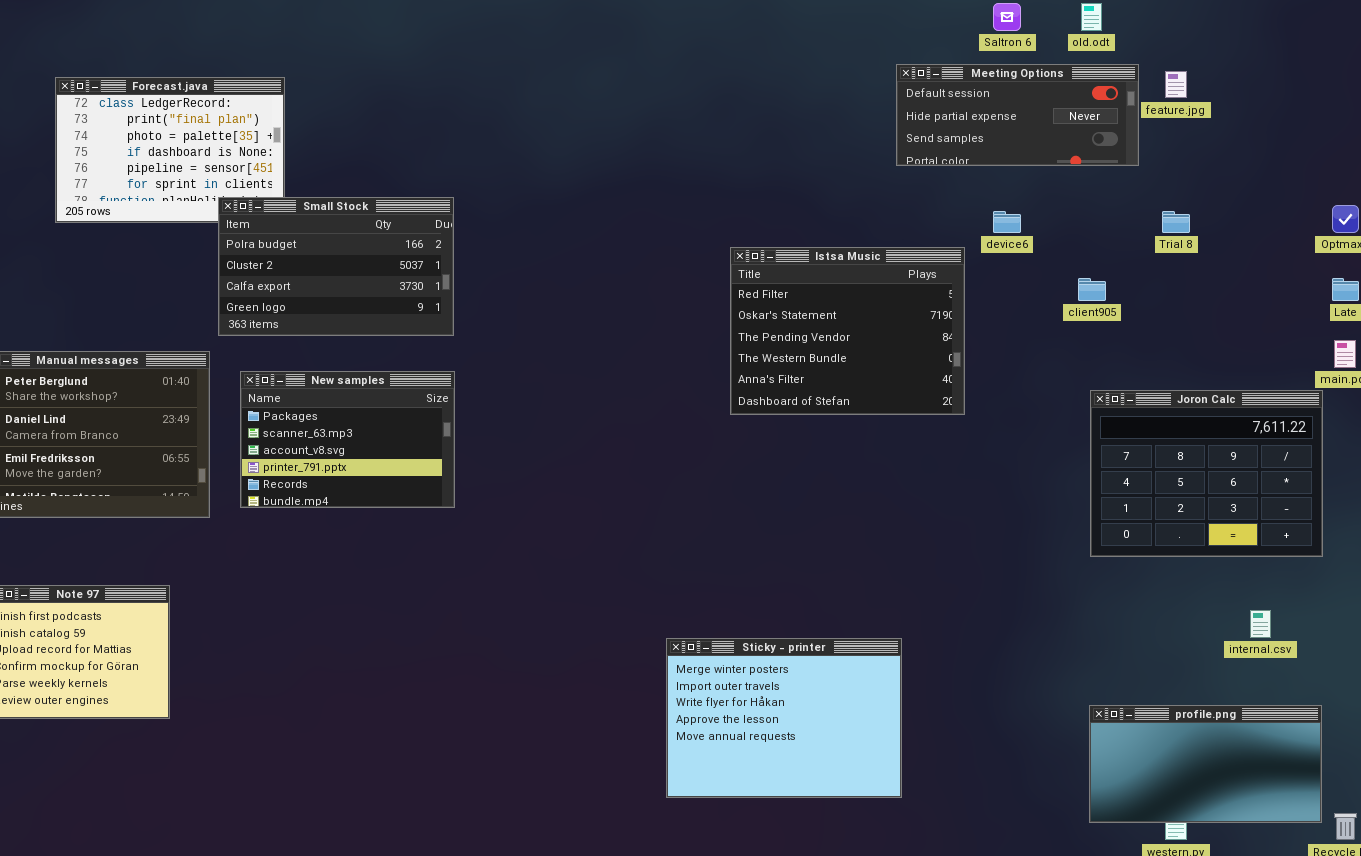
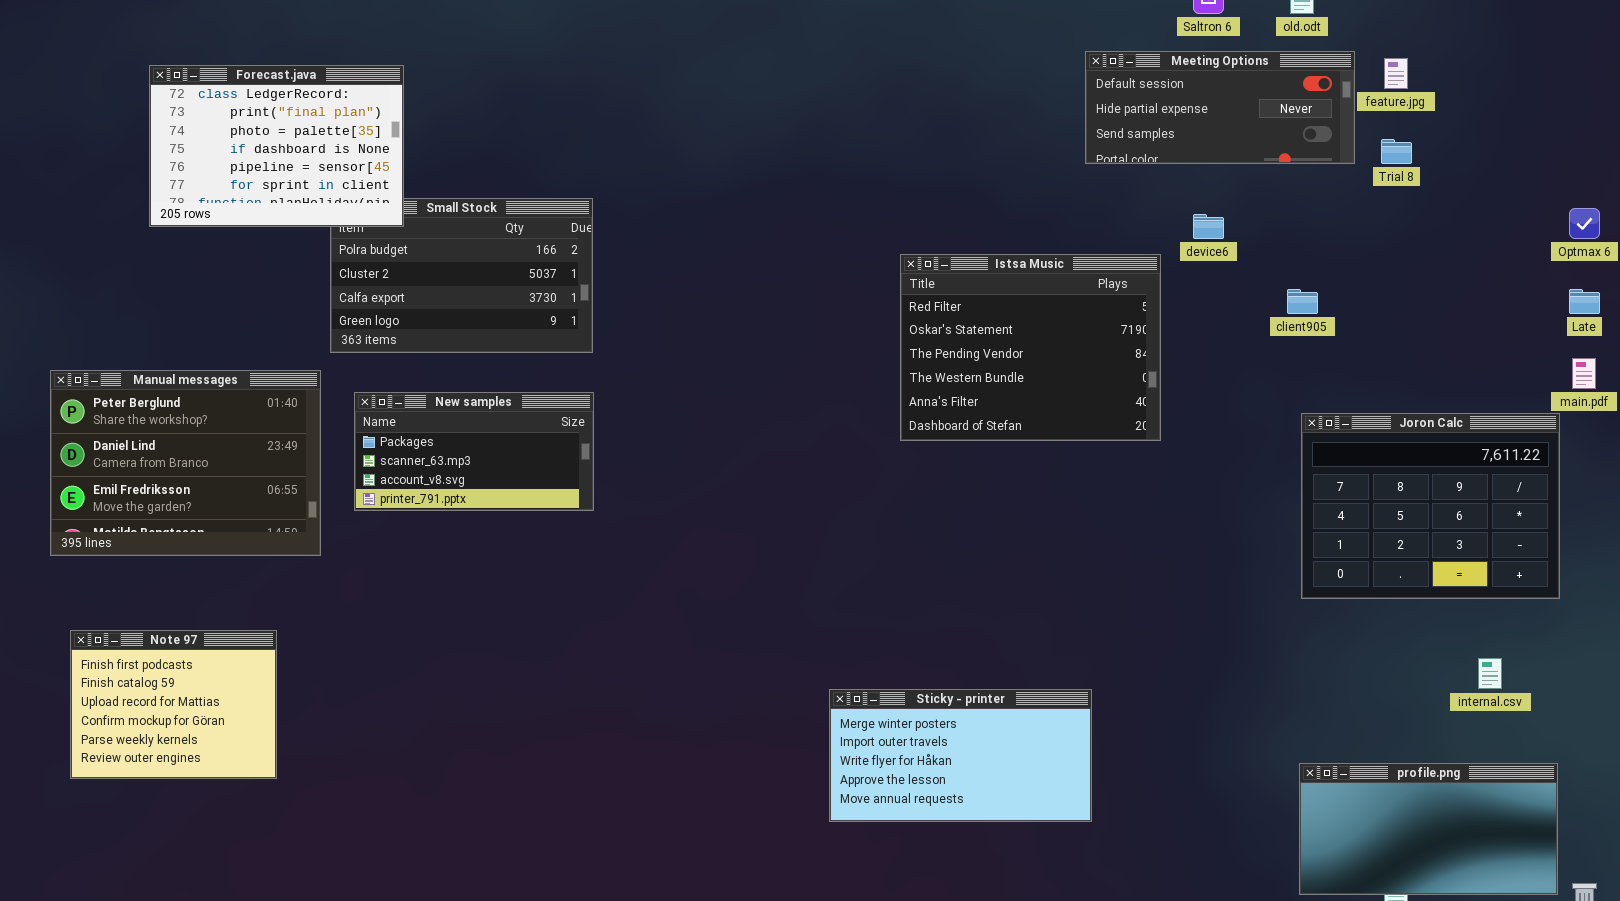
Forecast.java: [55,77,285,223] -> [149,65,404,227], raised
Trial 8: [1162,211,1190,233] -> [1381,139,1412,164], moved
New samples: [240,371,455,508] -> [354,392,594,511], resized
Sticky - printer: [666,638,902,798] -> [829,689,1092,822], resized

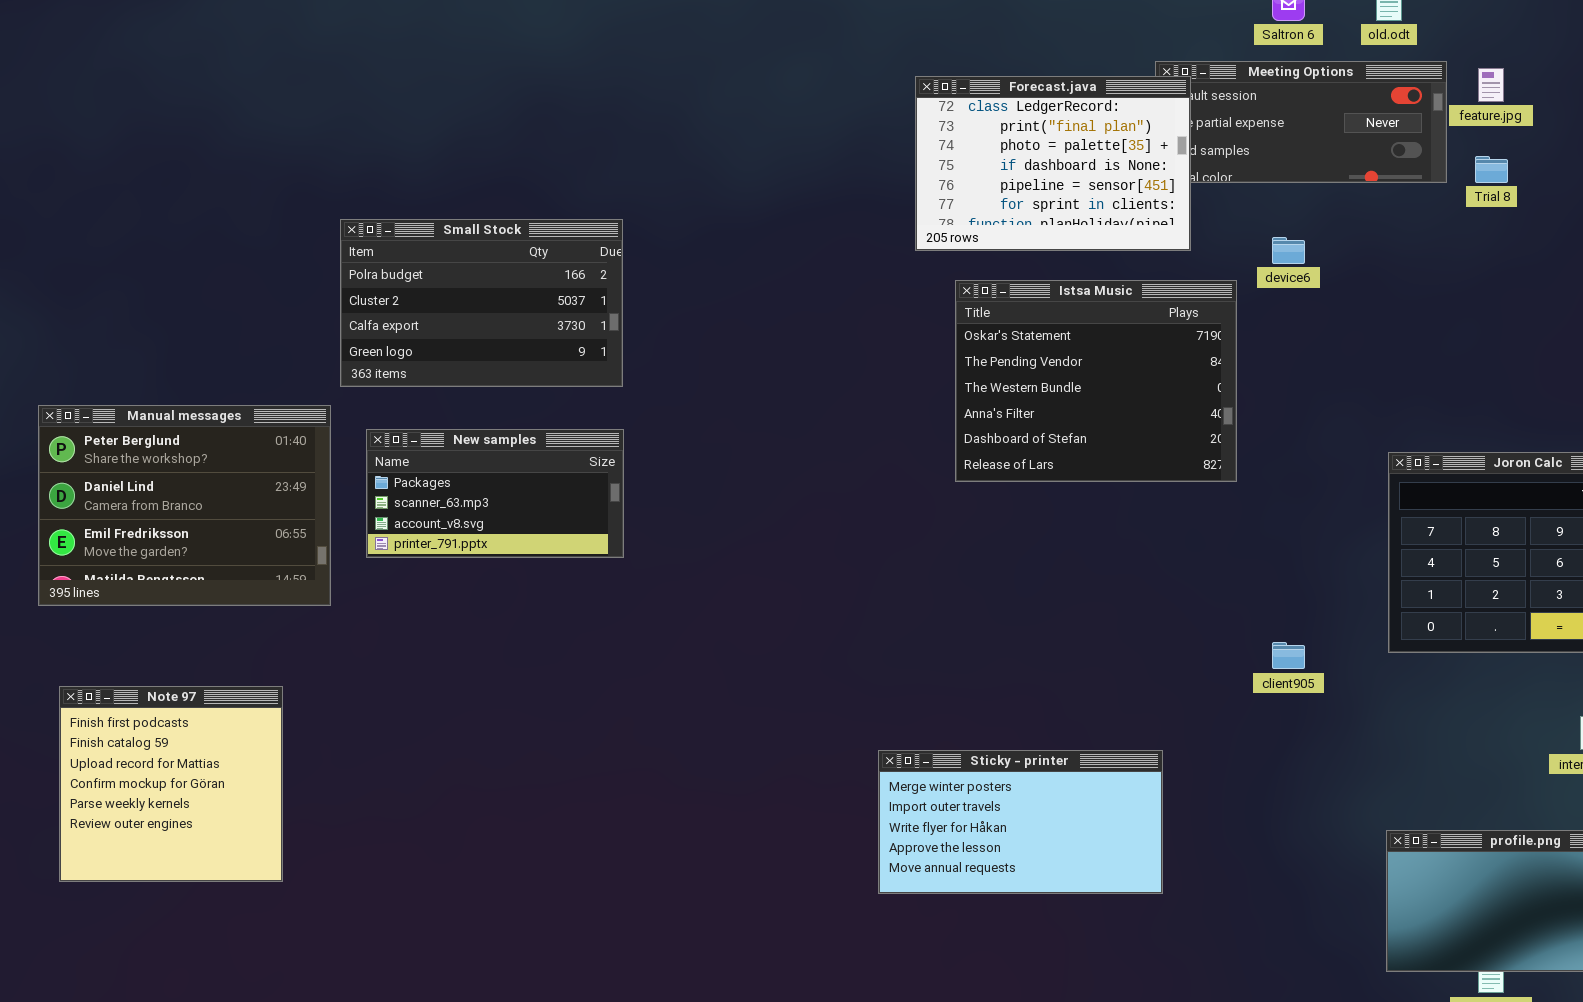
Forecast.java: [149,65,404,227] -> [915,76,1191,251], moved
Istsa Music: [900,254,1161,441] -> [955,280,1237,482], scrolled down 1 row
client905: [1287,289,1318,314] -> [1272,642,1305,669], moved
Note 97: [70,630,277,779] -> [59,686,283,882], resized

